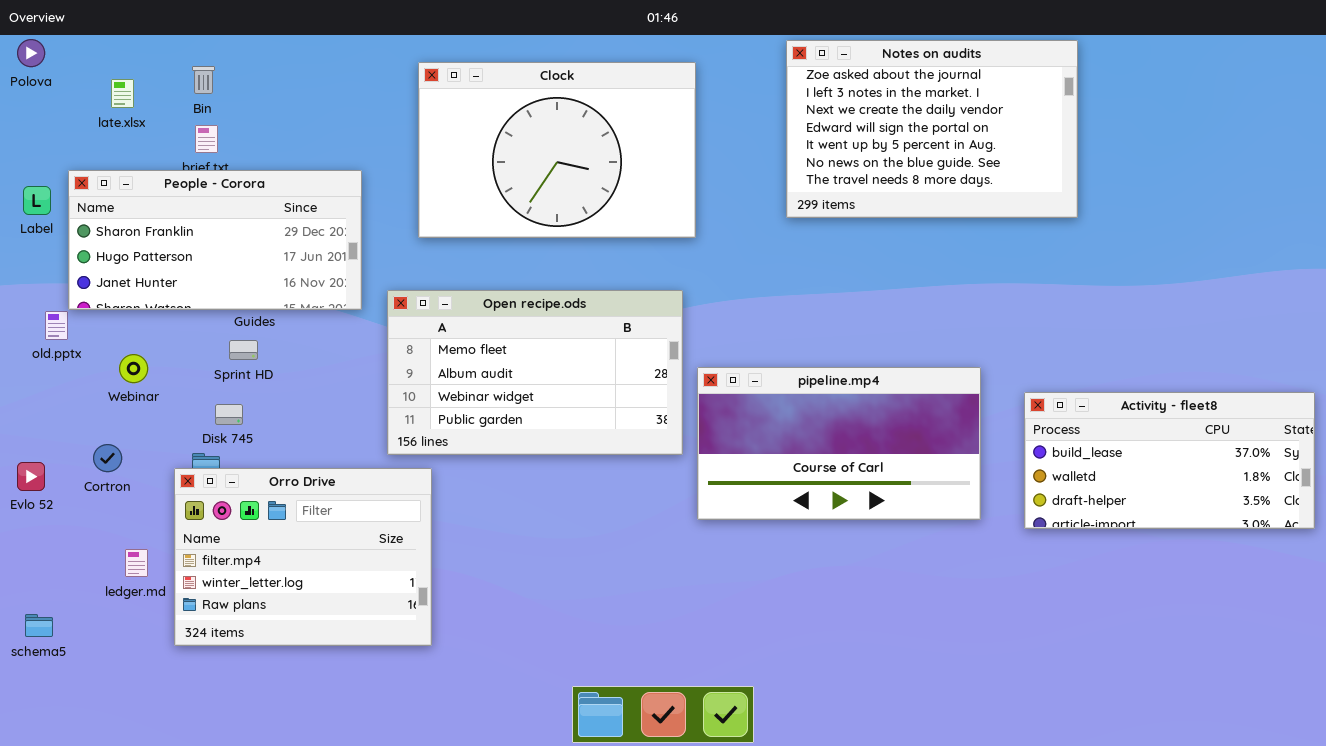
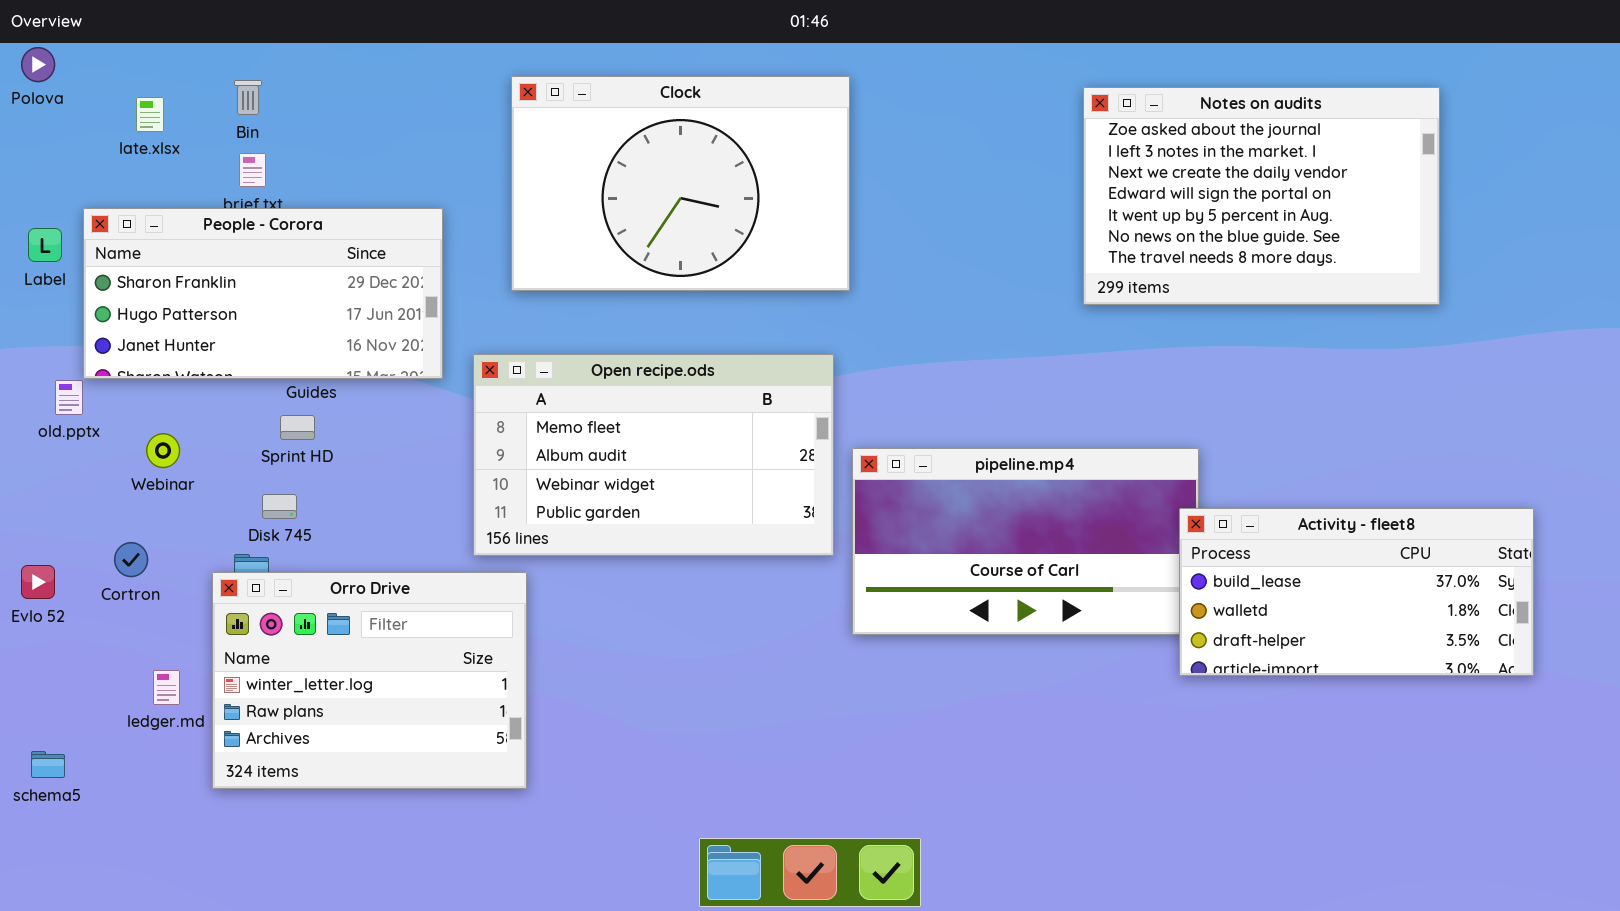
Notes on audits: [786,40,1078,218] -> [1083,87,1440,305], moved
Activity - fleet8: [1024,392,1315,529] -> [1179,508,1534,676], moved
Orro Drive: [174,468,432,646] -> [212,572,527,789], scrolled down 1 row

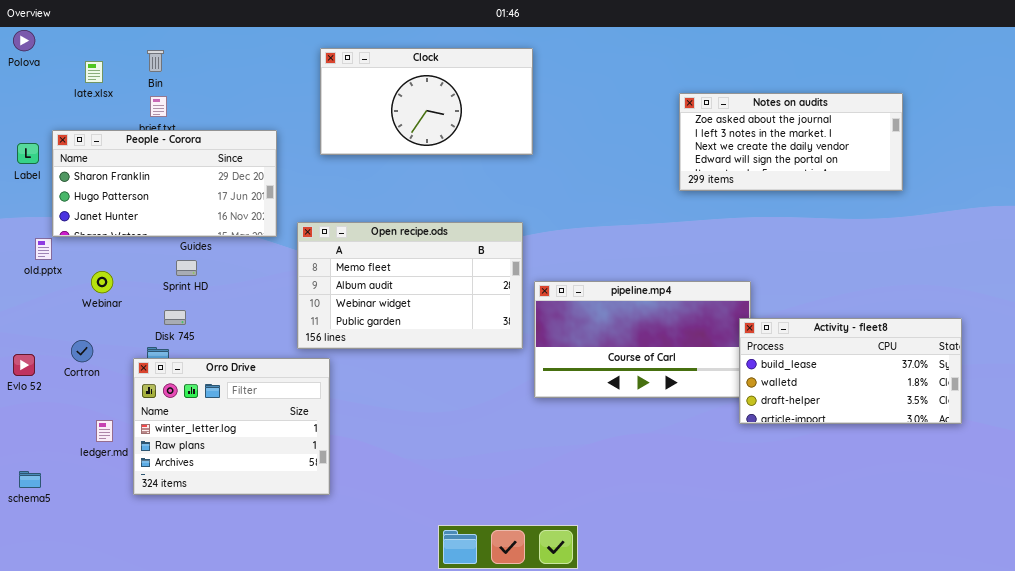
Clock: [511,76,850,291] -> [320,48,533,155], resized
Notes on audits: [1083,87,1440,305] -> [679,93,903,191], resized

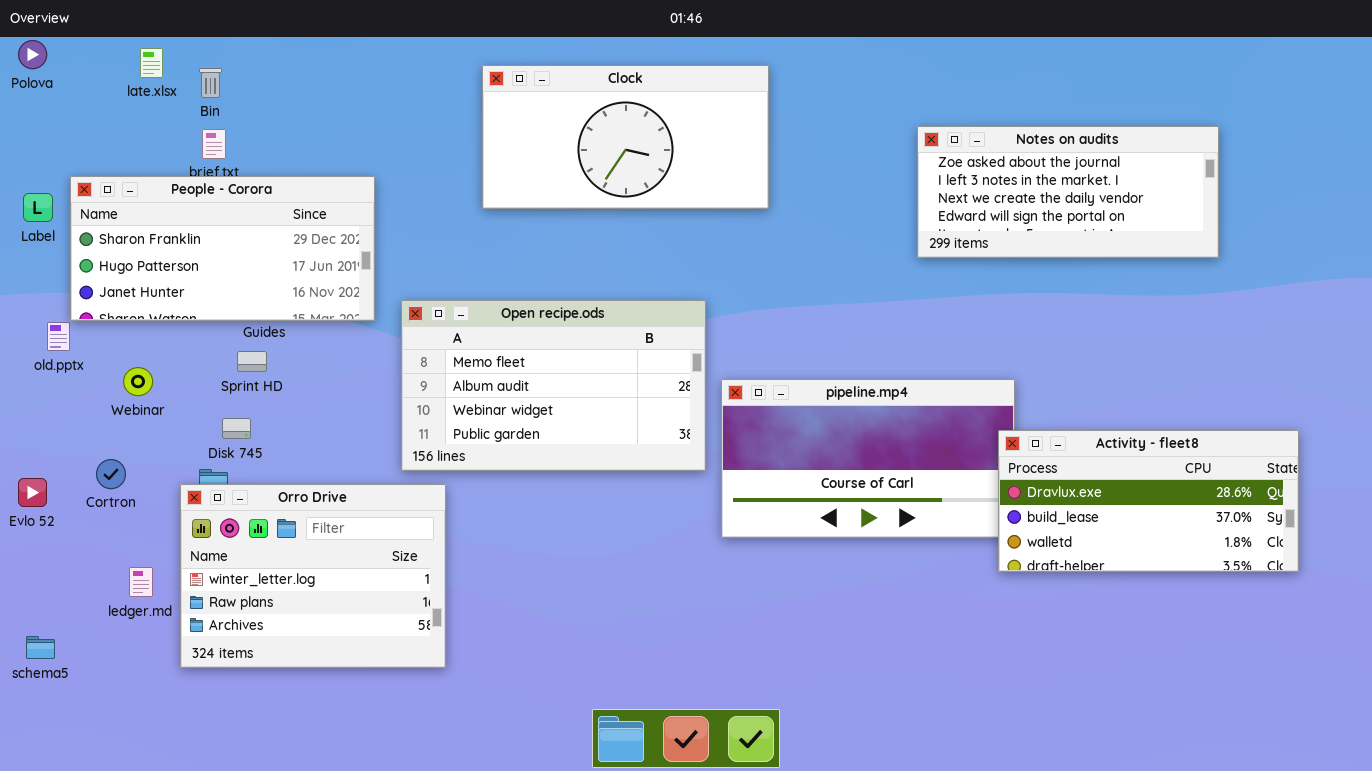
Clock: [320,48,533,155] -> [482,65,769,209], moved
late.xlsx: [85,61,103,83] -> [140,48,163,78], moved
Activity - fleet8: [739,318,962,424] -> [998,430,1299,572], scrolled up 1 row

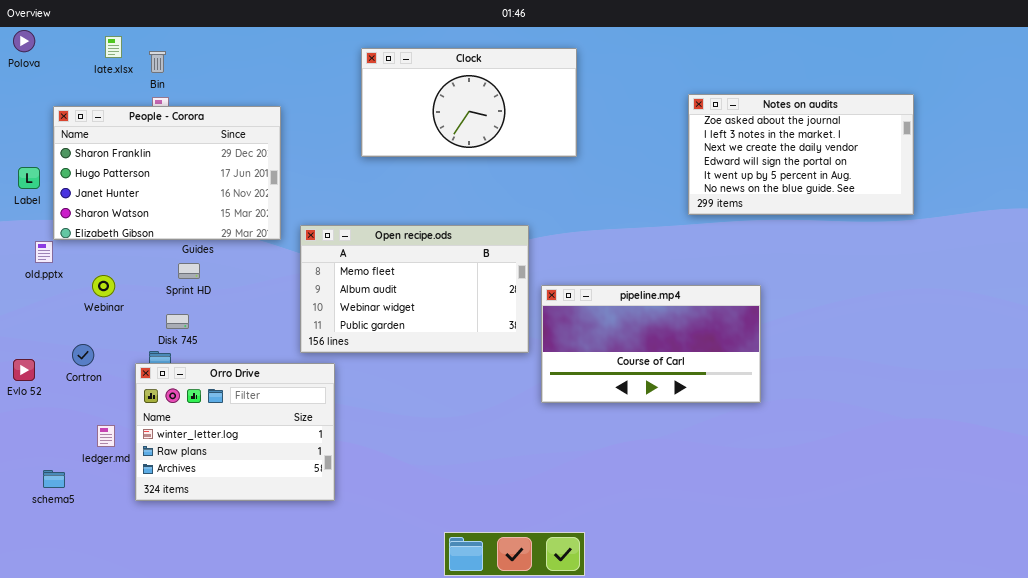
Notes on audits: [917,126,1219,258] -> [688,94,914,215], resized
People - Corora: [70,176,375,321] -> [53,106,281,240], resized
Label: [23,193,53,222] -> [18,167,40,189], moved
Activity - fleet8: [998,430,1299,572] -> none, closed
schema5: [26,636,55,659] -> [43,470,65,488], moved

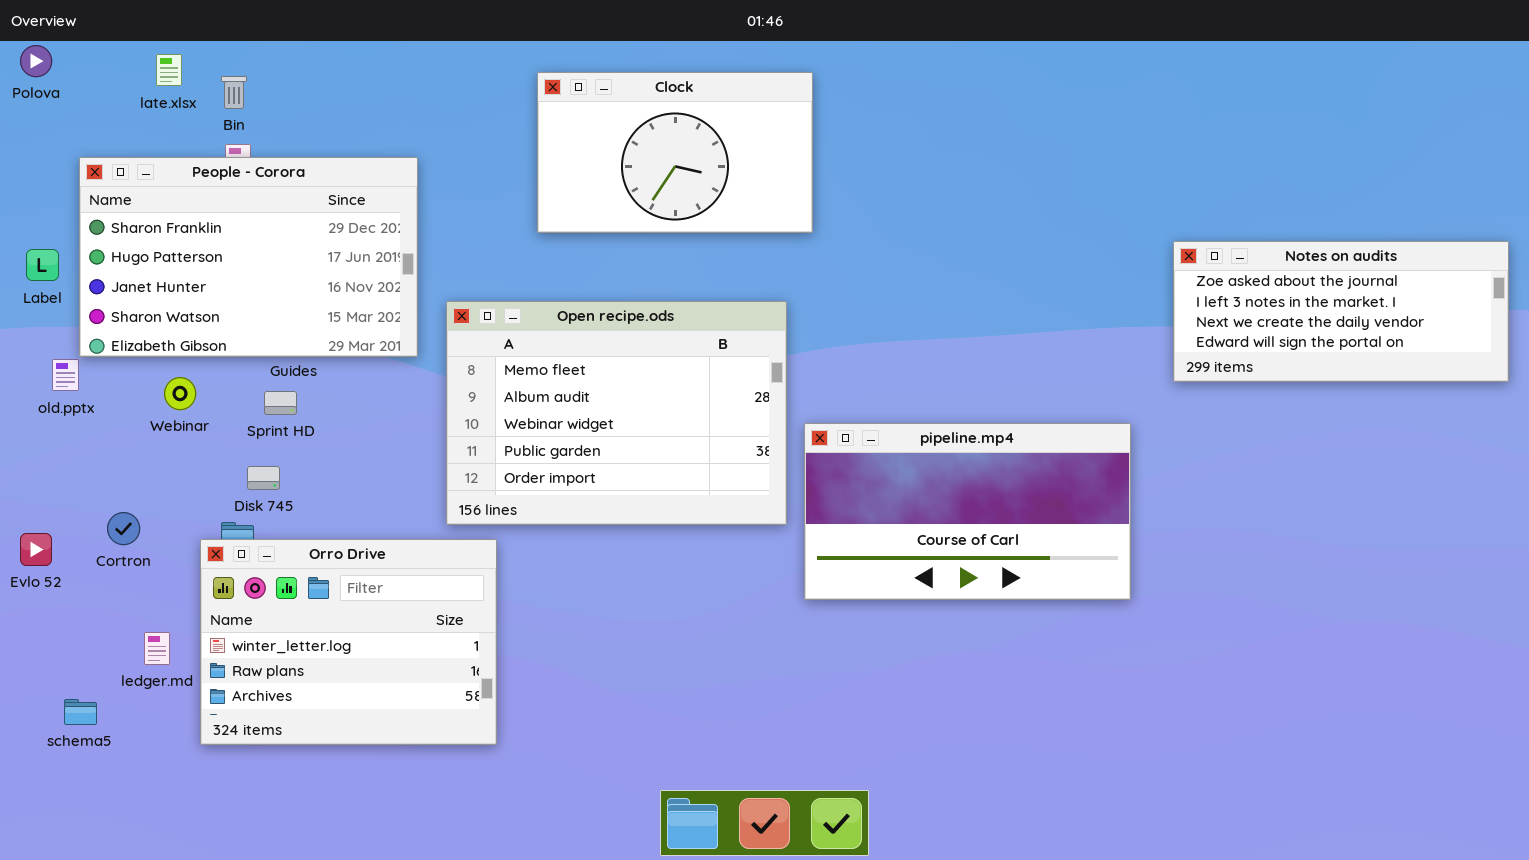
Clock: [361,48,577,157] -> [537,72,813,233], resized
Notes on audits: [688,94,914,215] -> [1173,241,1509,382], moved, resized
Open recipe.ods: [300,225,529,353] -> [446,301,787,525], resized
Webinar: [92,275,115,297] -> [164,377,196,410], moved

